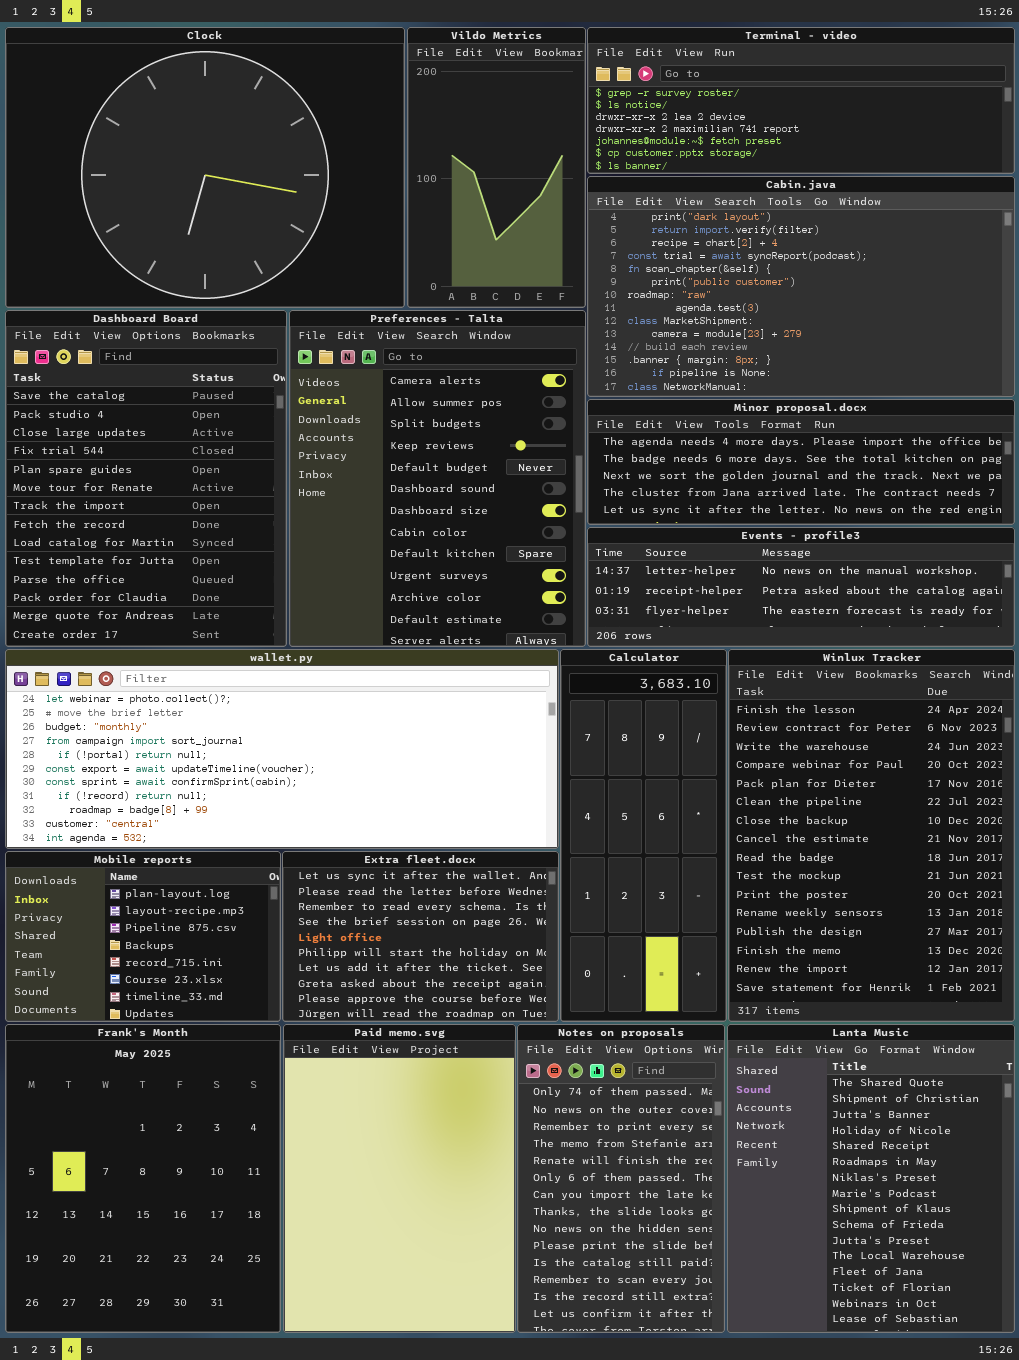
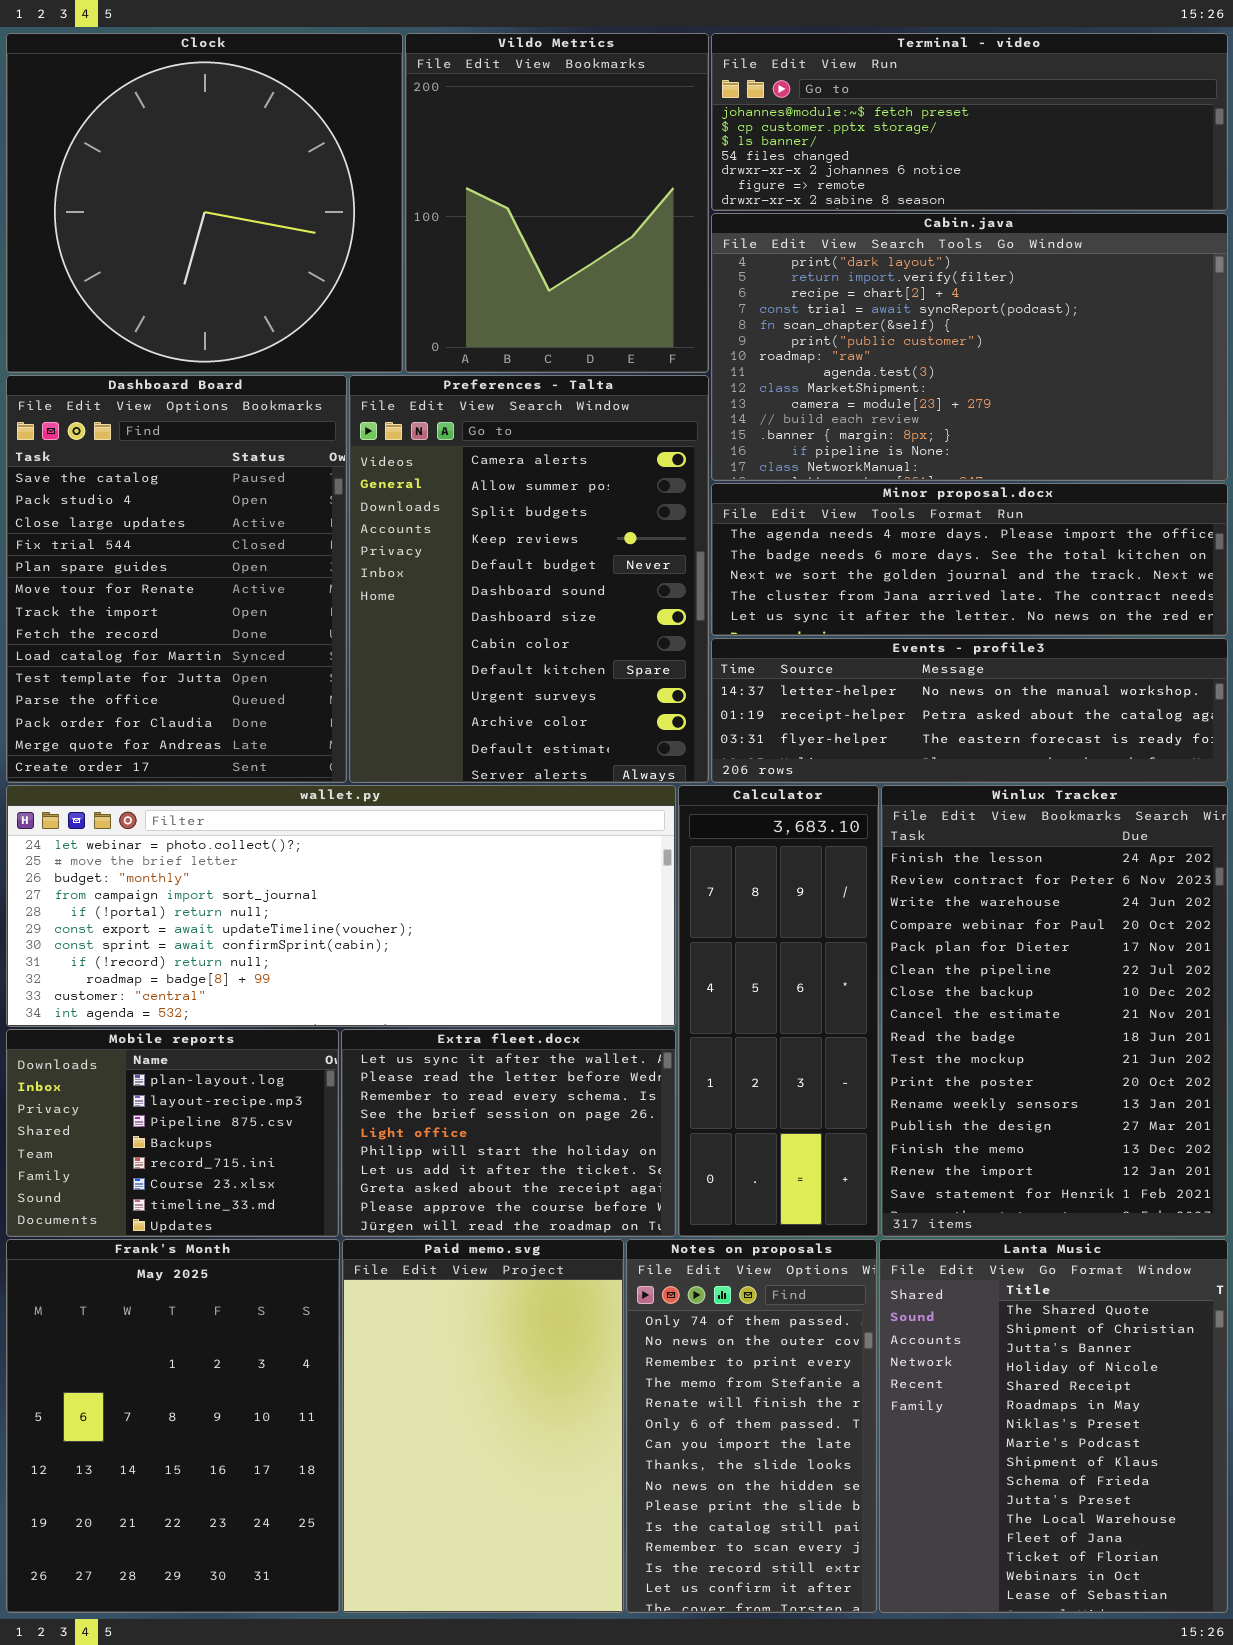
Clock: [5,27,405,308] -> [6,33,403,373], resized
Vildo Metrics: [407,27,586,308] -> [405,33,709,373], resized
Terminal - video: [587,27,1015,174] -> [711,33,1228,211], scrolled down 4 rows

